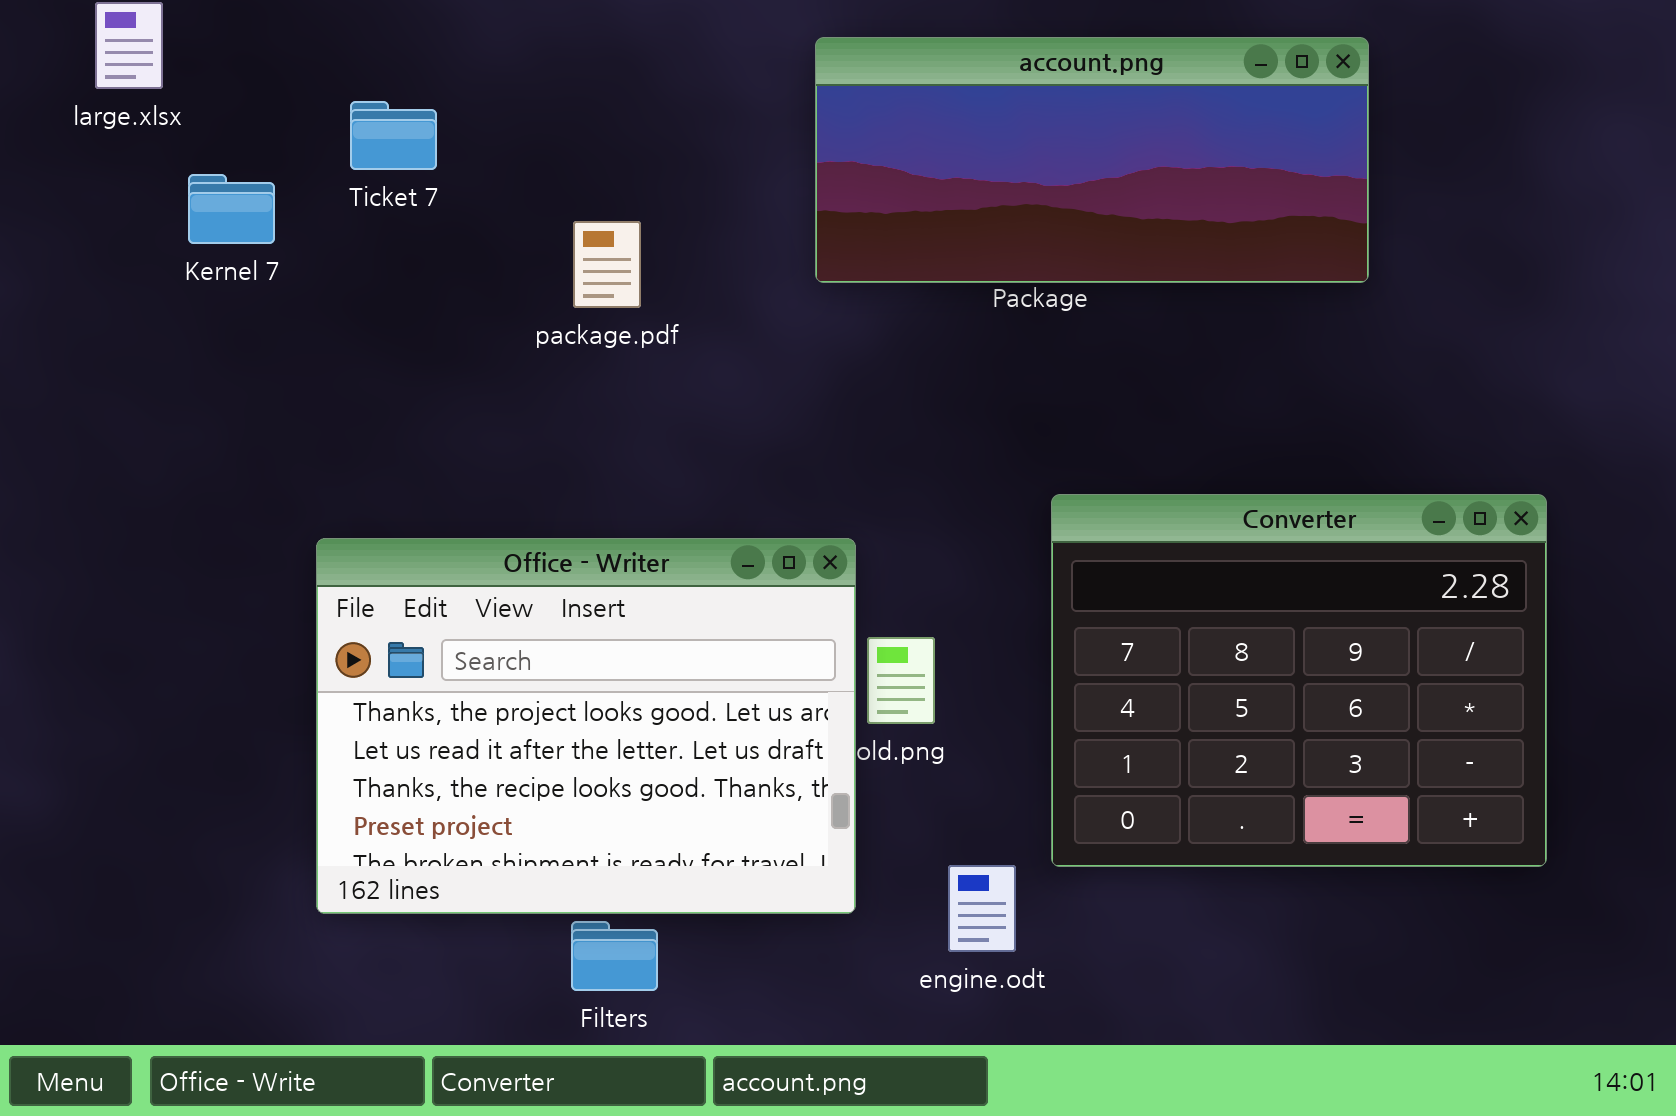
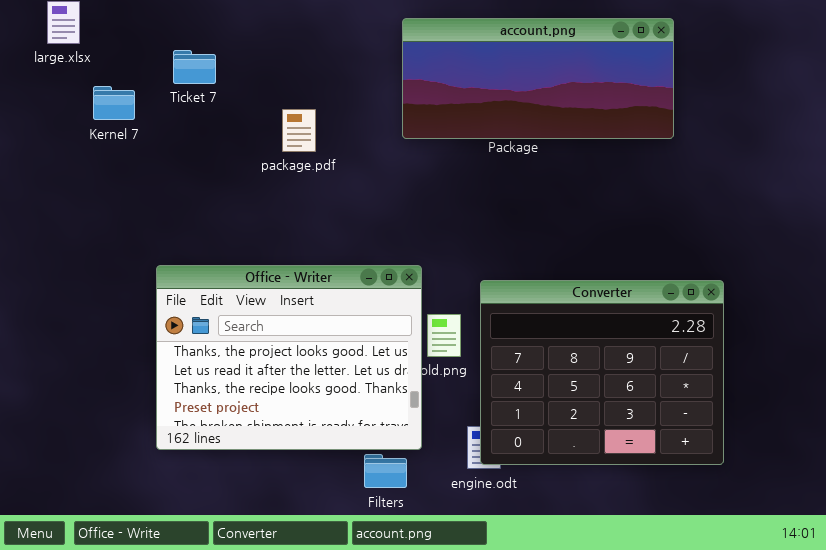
Converter: [1051,494,1547,867] -> [480,280,724,465], moved
Filters: [571,921,658,991] -> [364,454,407,488], moved

